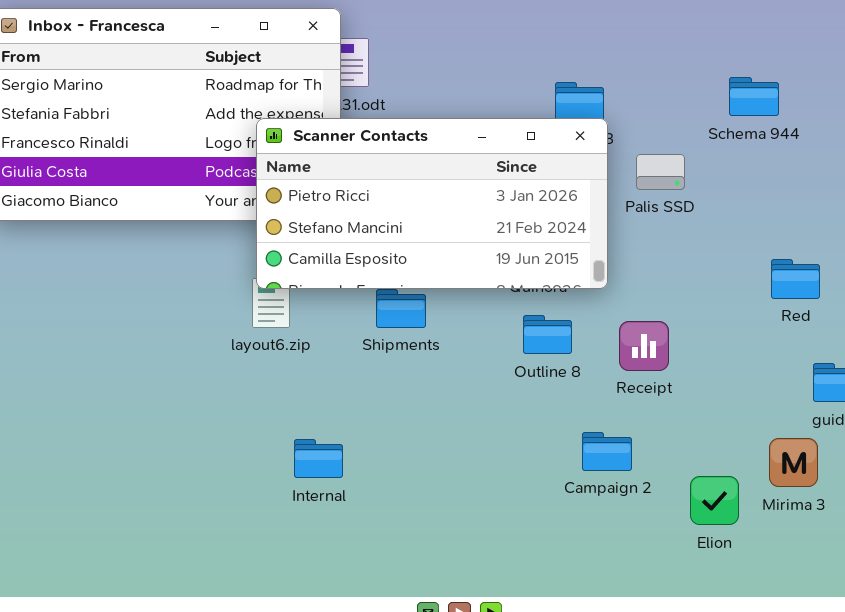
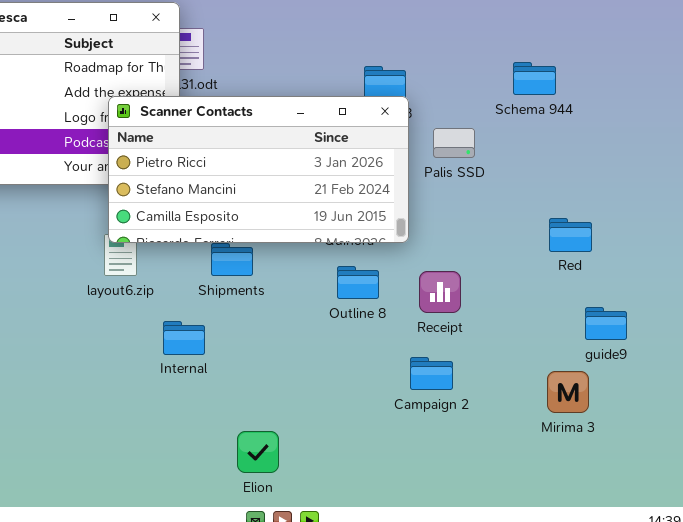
Campaign 2: [582,432,632,471] -> [410,357,453,390], moved
Internal: [294,439,343,478] -> [163,321,205,355], moved
Elion: [690,476,739,525] -> [237,431,279,473], moved

